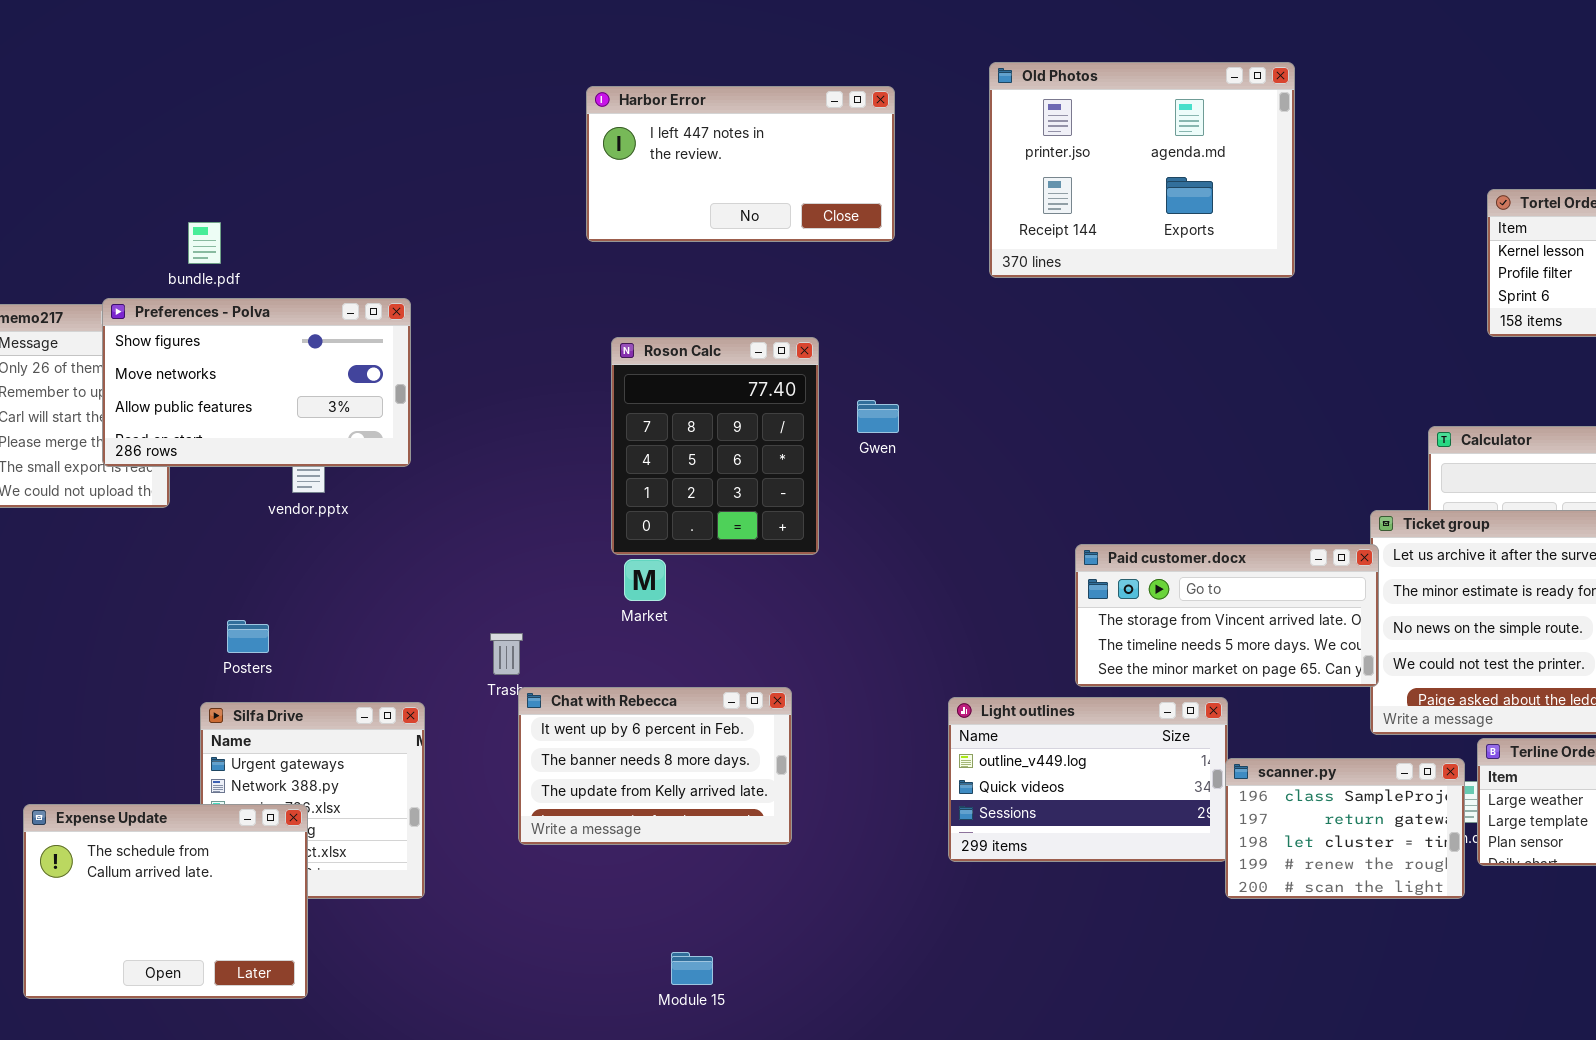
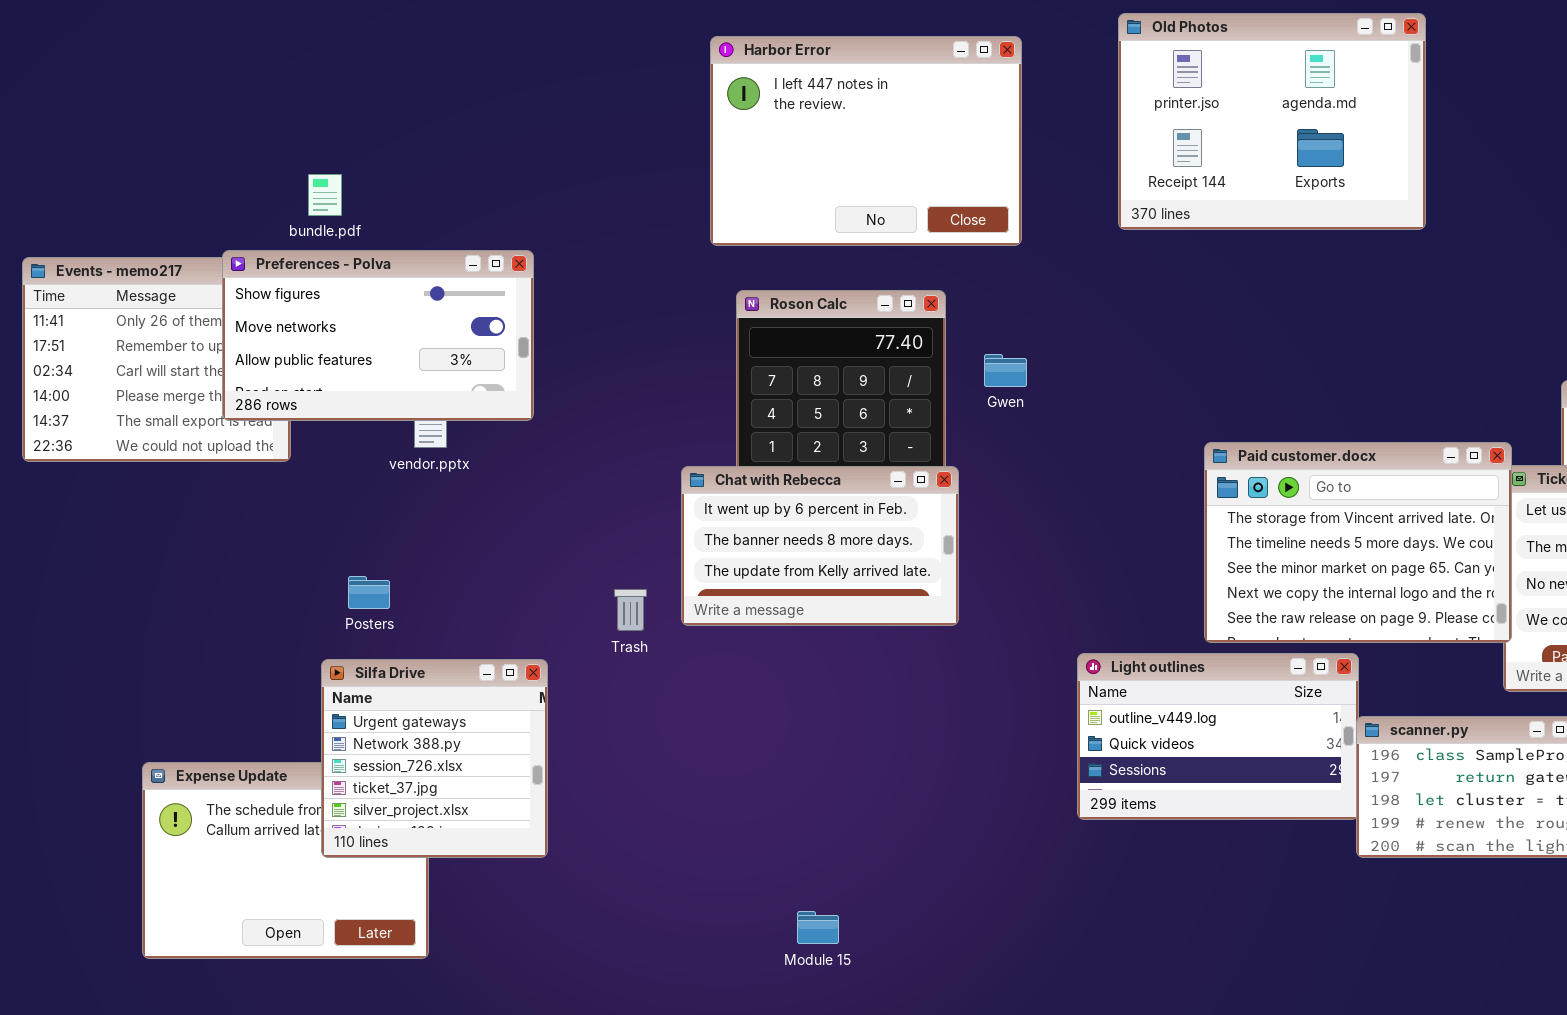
Harbor Error: [586,86,895,242] -> [710,36,1022,246], resized
Paid customer.docx: [1075,544,1379,687] -> [1204,442,1512,643], resized
Chat with Rebecca: [518,687,792,845] -> [681,466,959,626], moved
Silfa Drive: [200,702,425,899] -> [321,659,548,858], raised

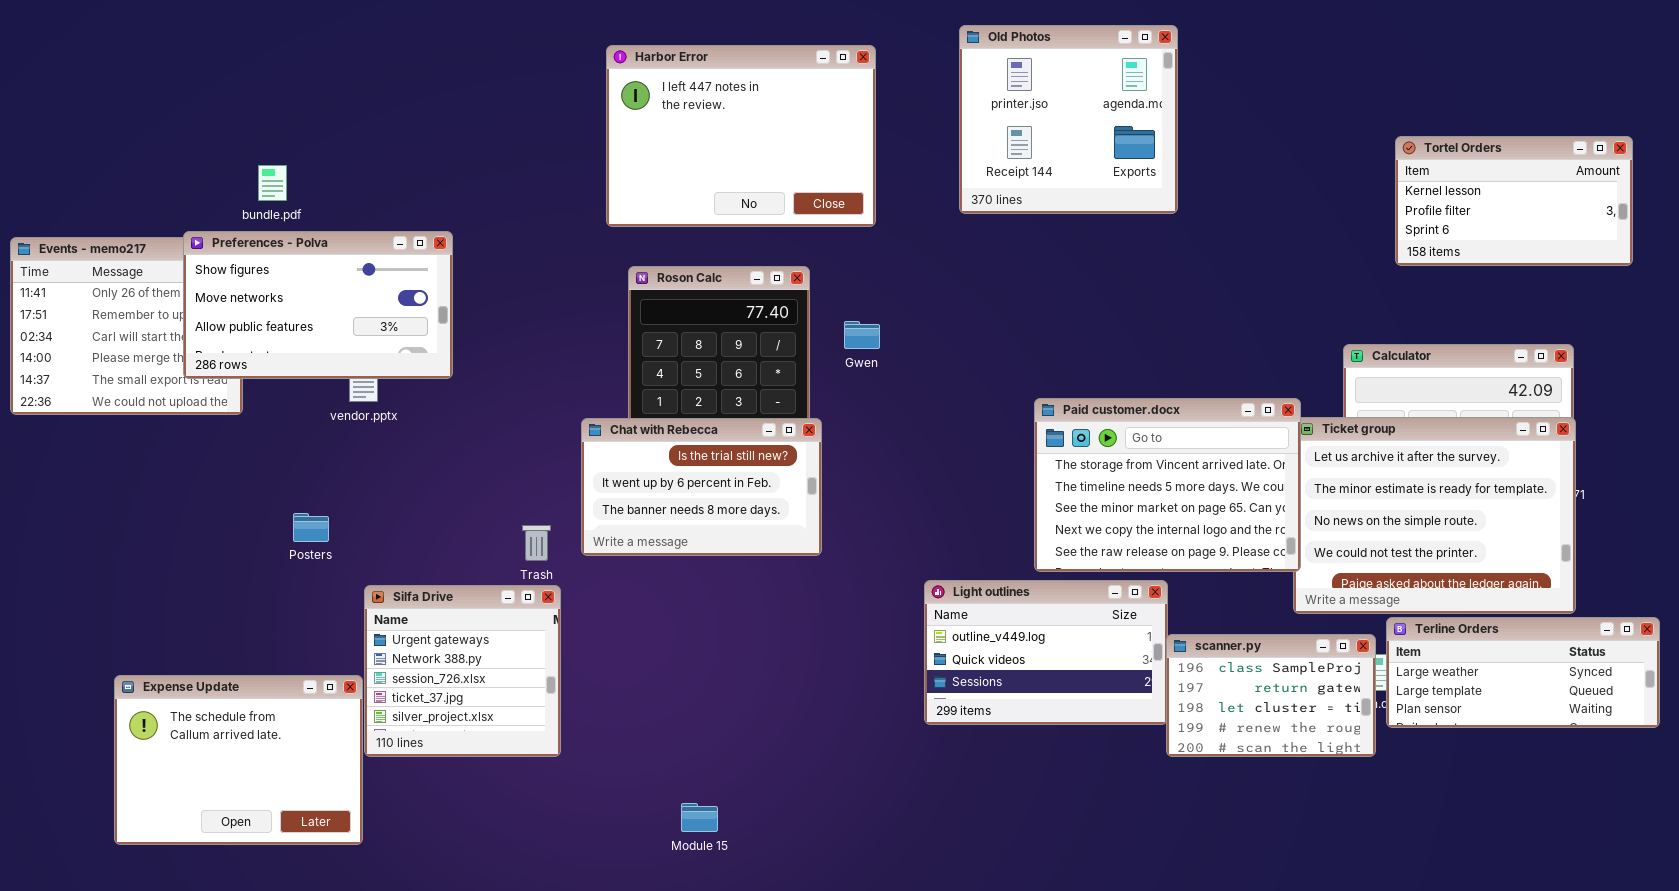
Old Photos: [1118,13,1426,230] -> [959,25,1178,214], resized
Chat with Rebecca: [681,466,959,626] -> [581,418,822,556], scrolled up 1 row
Silfa Drive: [321,659,548,858] -> [364,585,561,757], moved

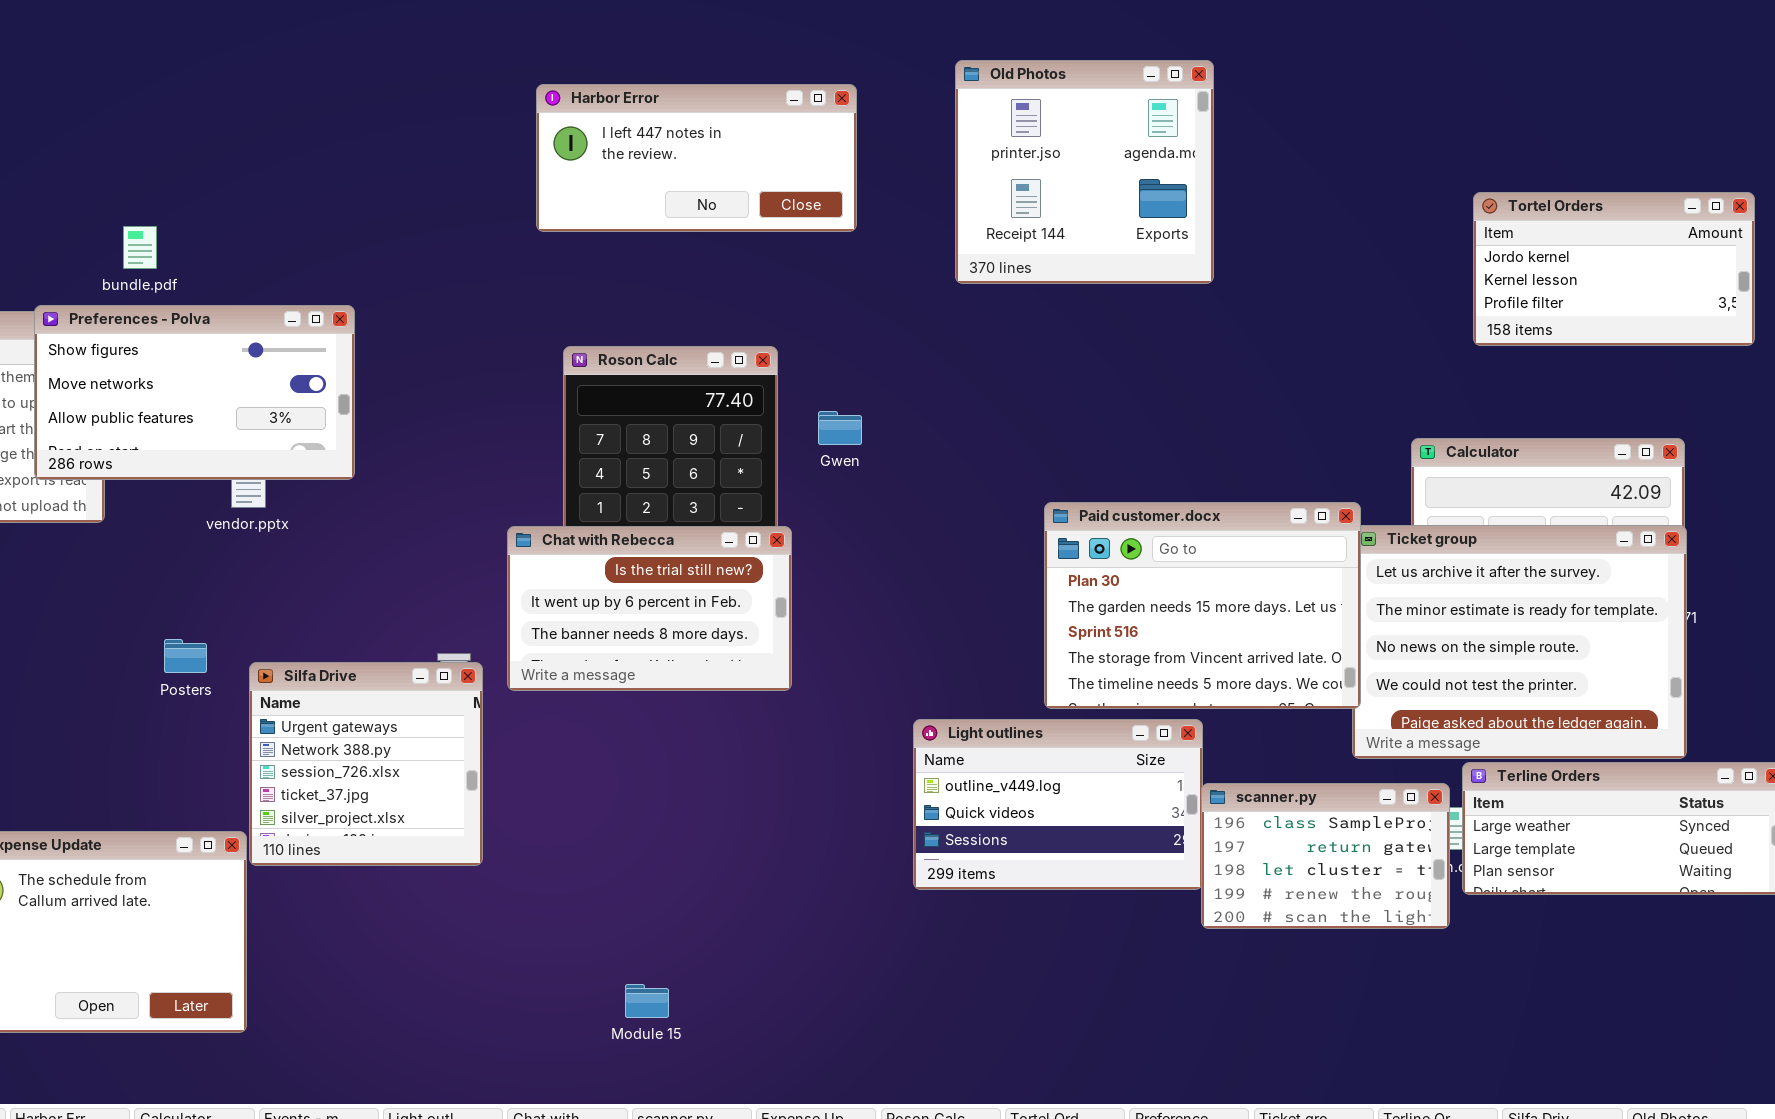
Harbor Error: [606,45,876,227] -> [536,84,857,232], resized
Tortel Orders: [1395,136,1633,266] -> [1473,192,1755,346], scrolled up 1 row
Paid customer.docx: [1034,398,1301,572] -> [1044,502,1361,709], scrolled up 3 rows
Silfa Drive: [364,585,561,757] -> [249,662,483,866], moved

